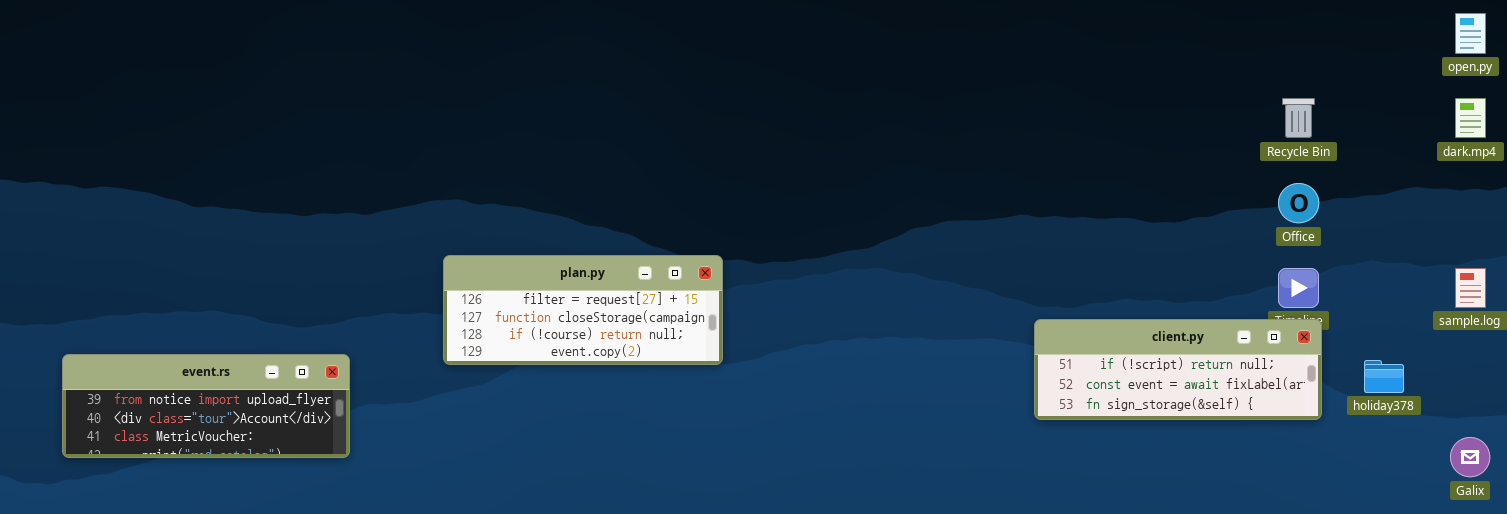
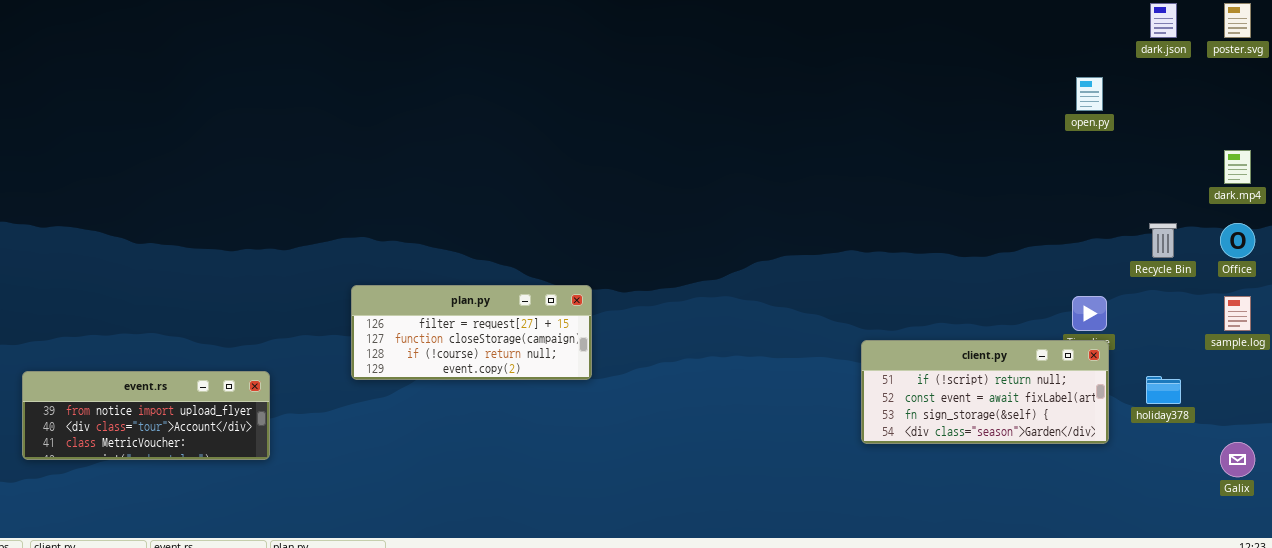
open.py: [1455,13,1486,54] -> [1076,77,1103,111], moved
Recycle Bin: [1282,98,1315,138] -> [1149,223,1177,258], moved
Office: [1278,183,1319,223] -> [1220,223,1255,258], moved
client.py: [1034,319,1322,420] -> [861,340,1109,444], resized

